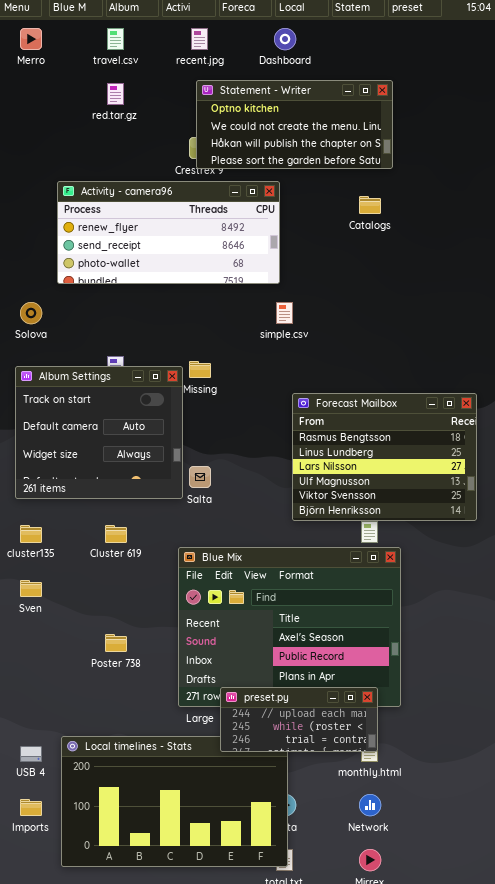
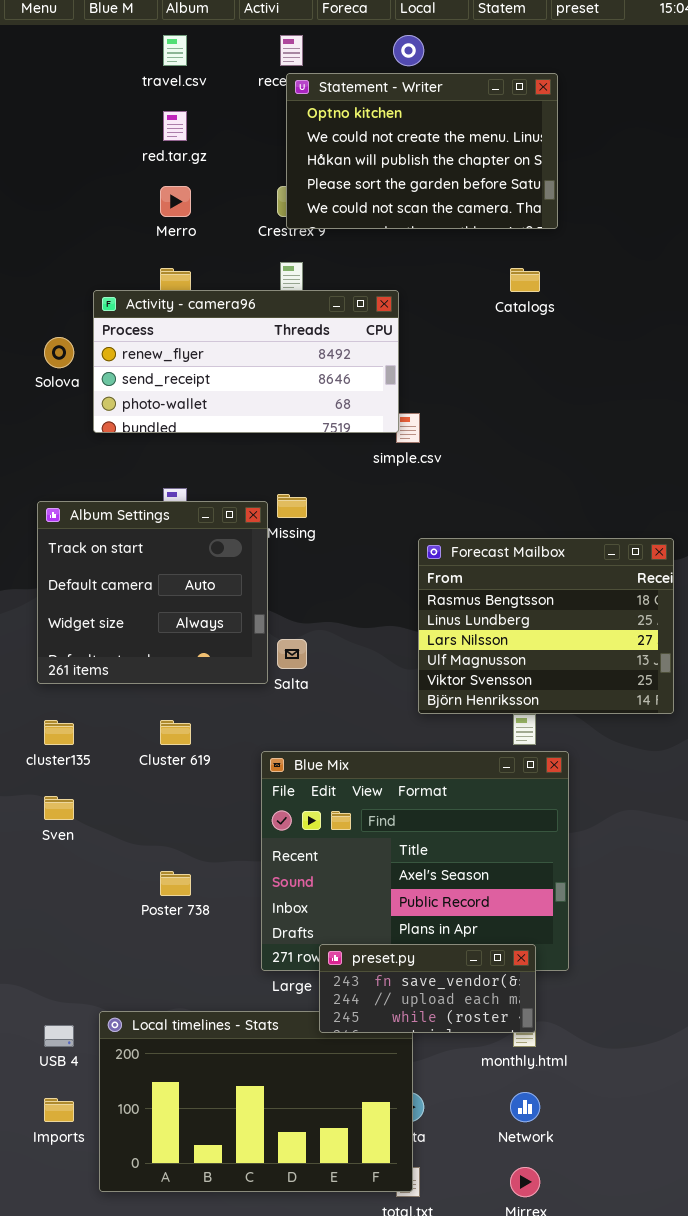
Merro: [20,28,42,50] -> [160,186,191,217], moved
Statement - Writer: [196,80,393,169] -> [286,73,558,229], resized
Activity - camera96: [57,181,280,284] -> [93,290,399,433], moved
Solova: [20,302,42,324] -> [44,337,74,368], moved
preset.py: [220,687,378,752] -> [319,944,536,1033], scrolled up 1 row

